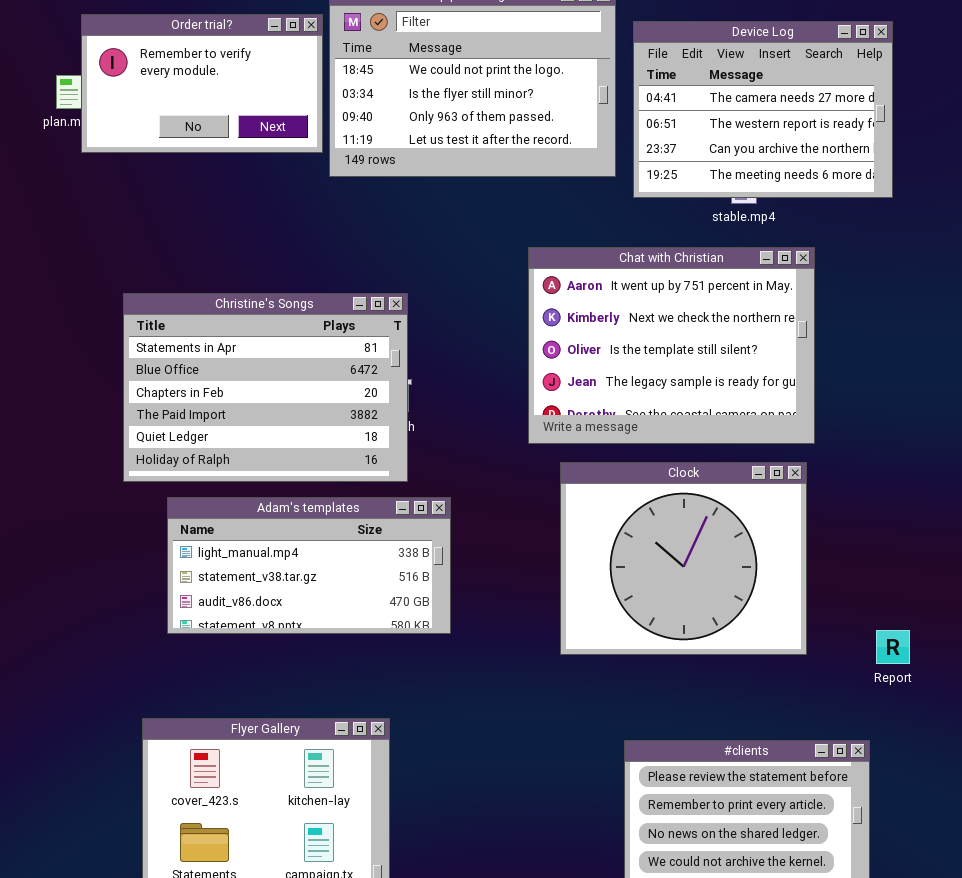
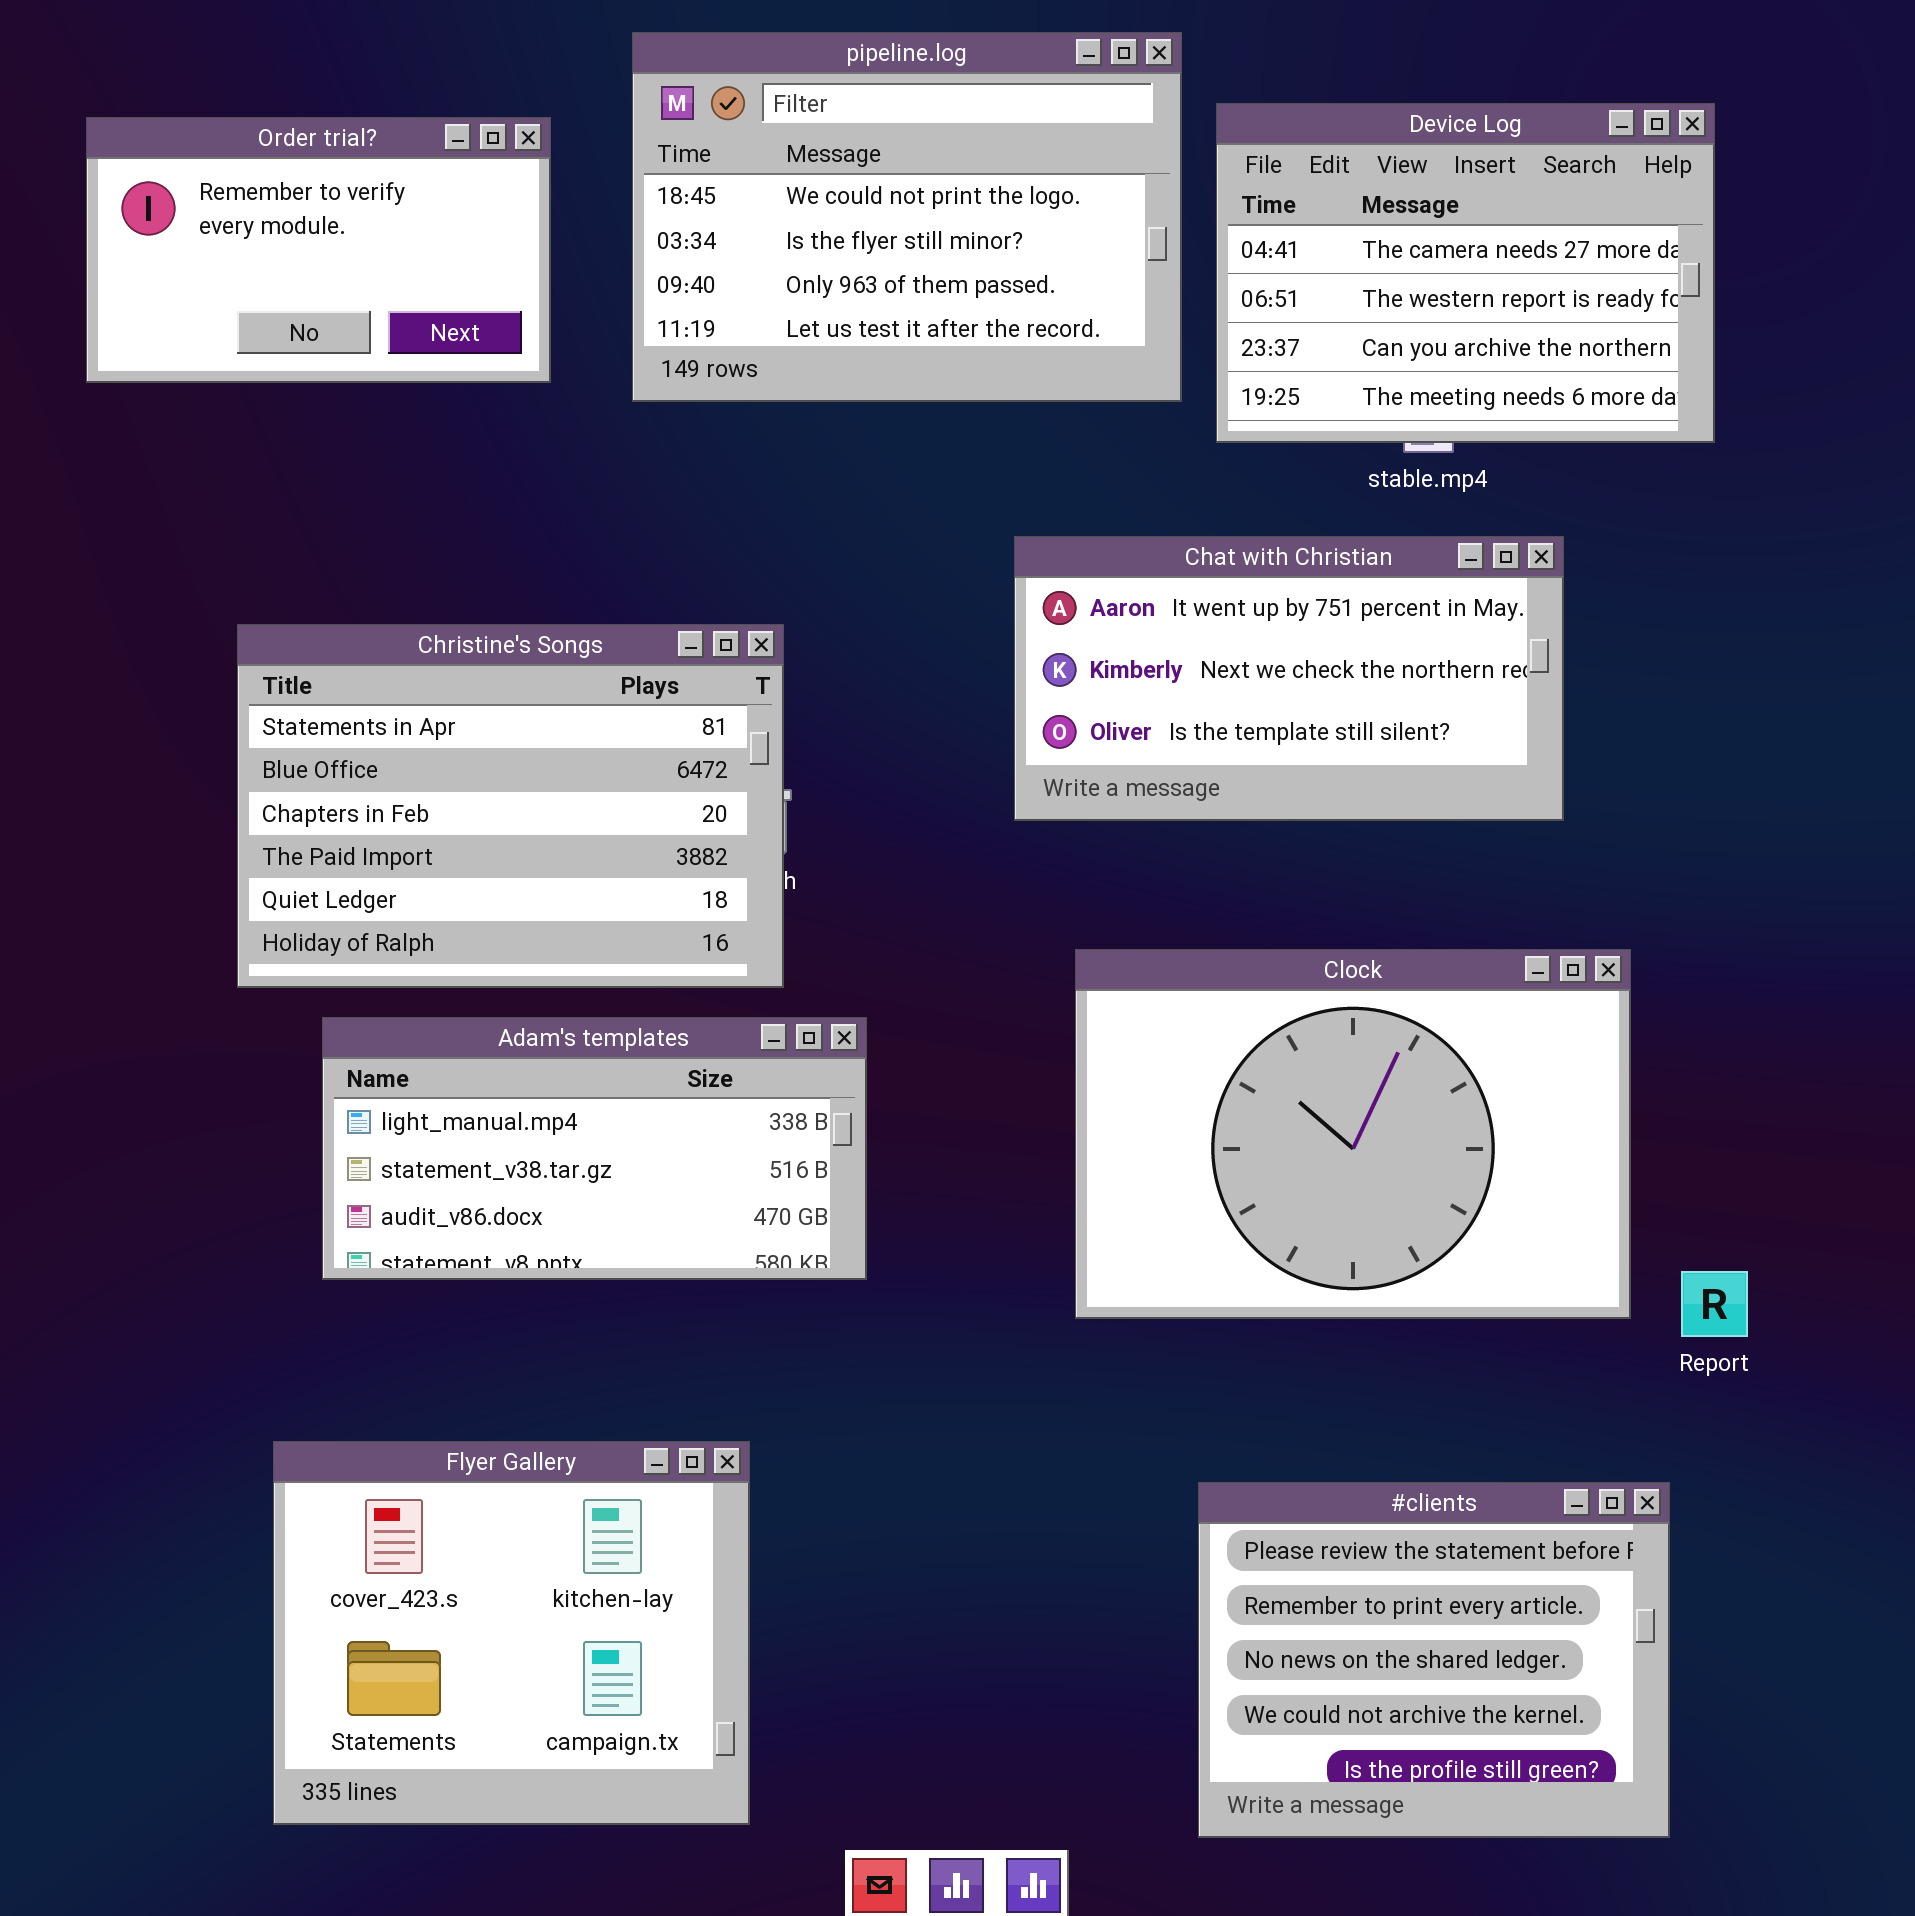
Order trial?: [81,14,323,153] -> [86,117,551,383], moved
Chat with Christian: [528,247,815,444] -> [1014,536,1564,821], resized
Clock: [560,462,807,655] -> [1075,949,1631,1319], resized

